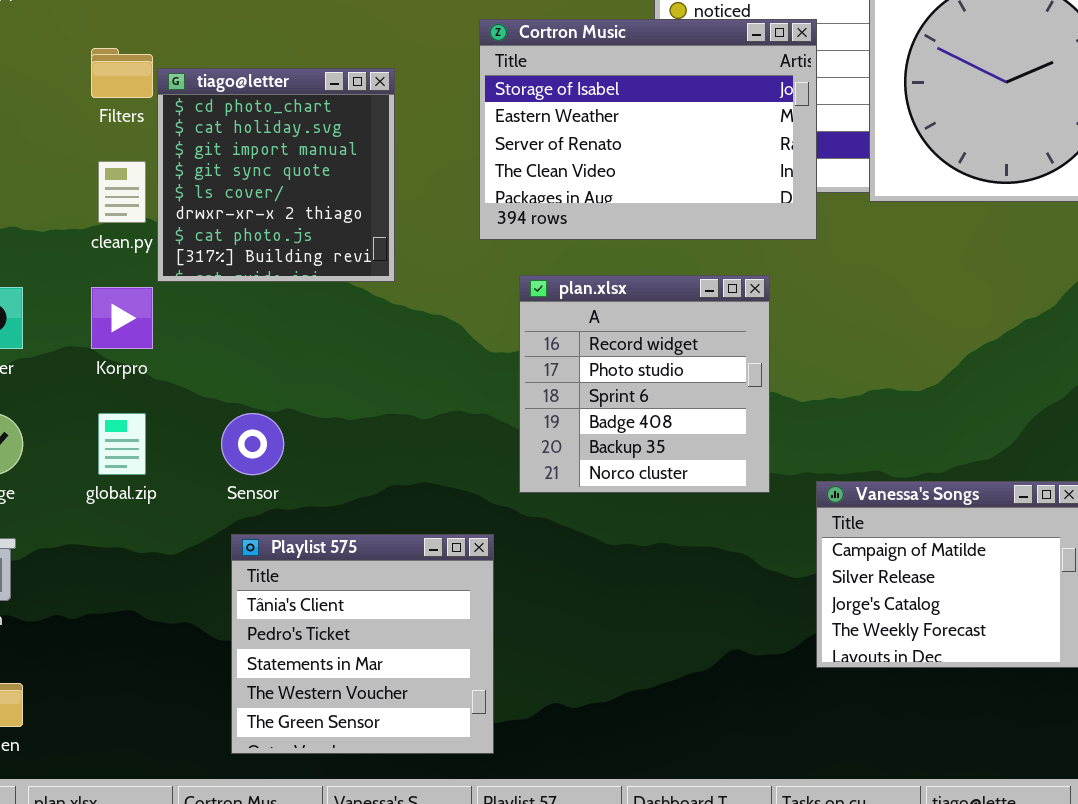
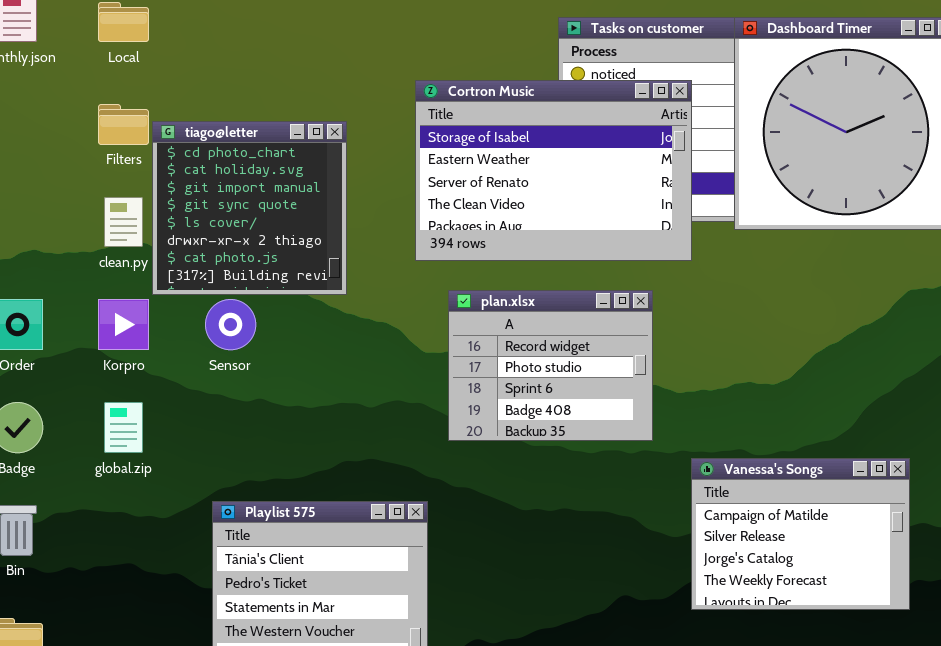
plan.xlsx: [519,275,770,493] -> [448,290,653,441], resized
Sensor: [221,413,284,475] -> [205,299,256,350], moved

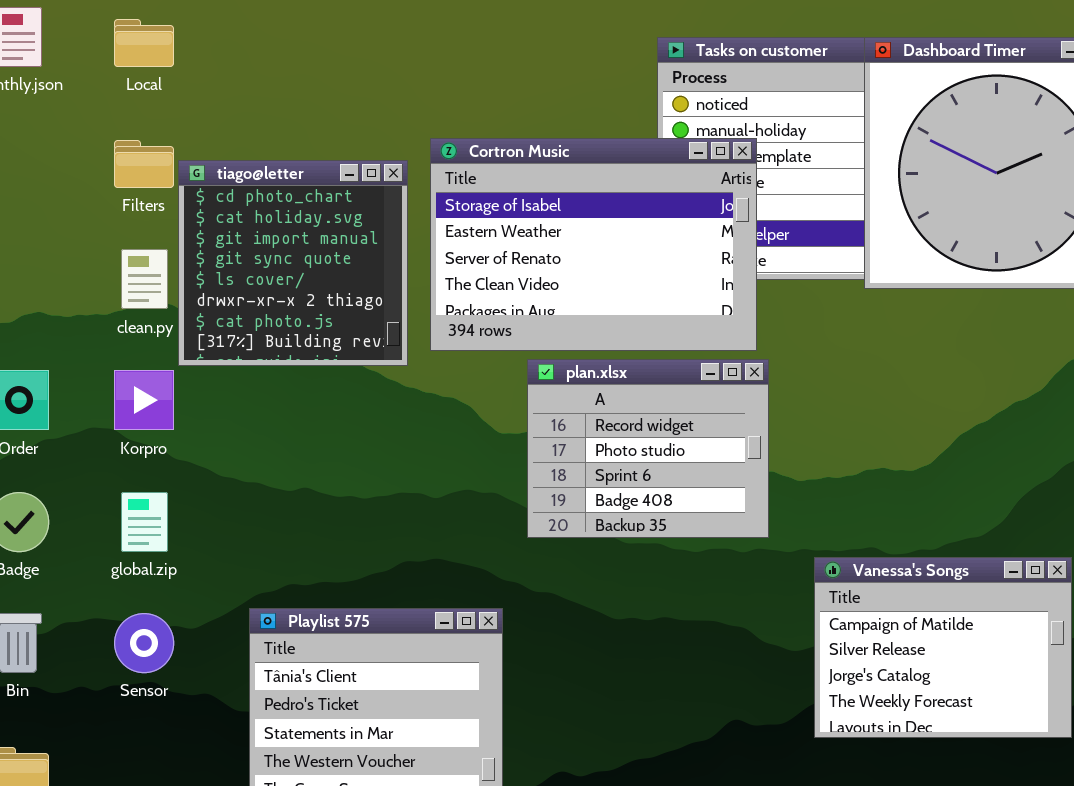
Cortron Music: [415,80,692,261] -> [430,138,757,351], moved
Sensor: [205,299,256,350] -> [114,613,174,673], moved

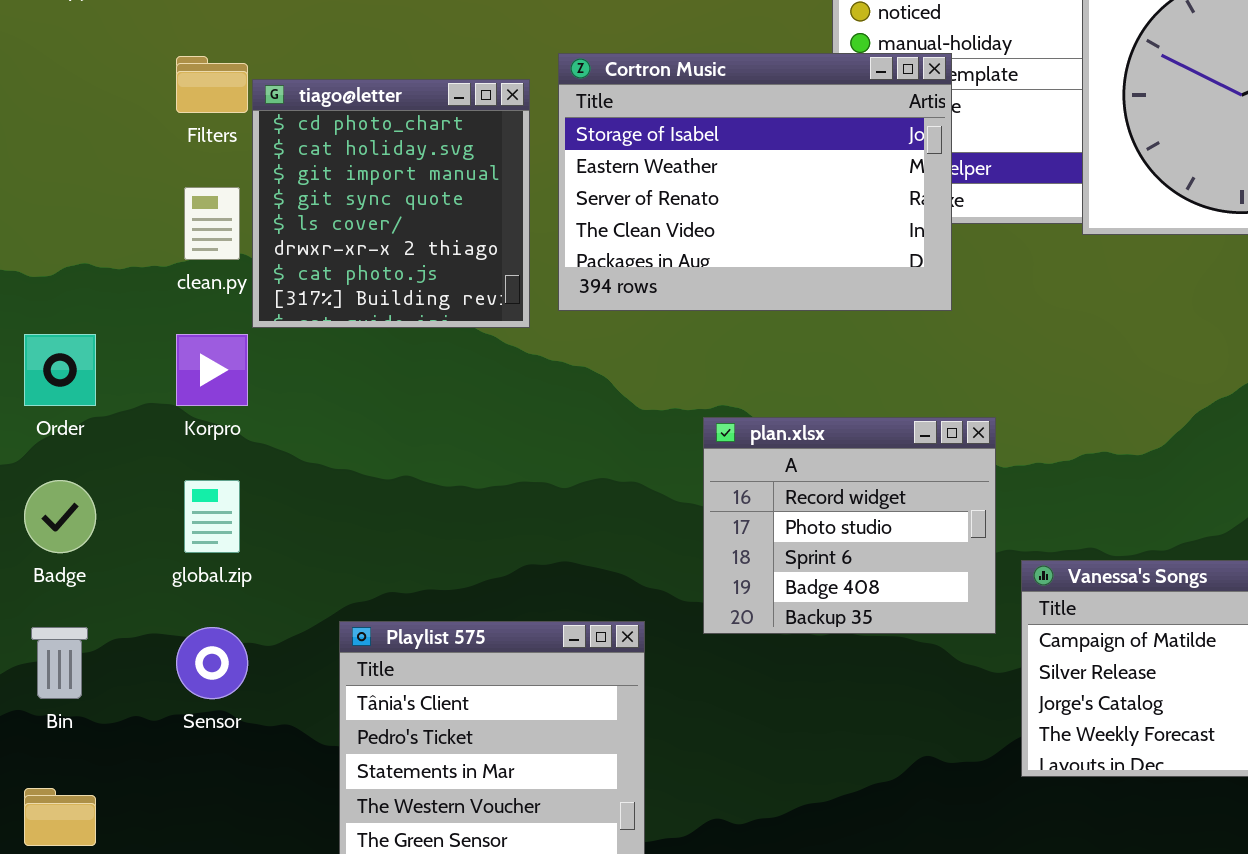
plan.xlsx: [527,359,769,538] -> [703,417,996,634], moved

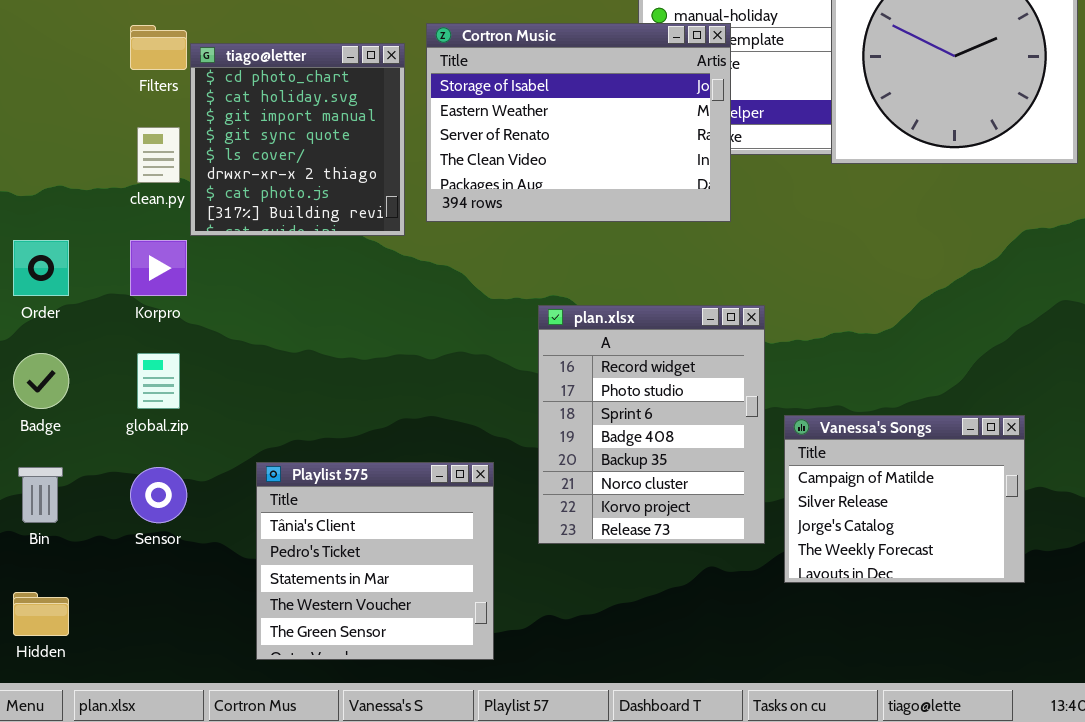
plan.xlsx: [703,417,996,634] -> [538,305,765,544], resized

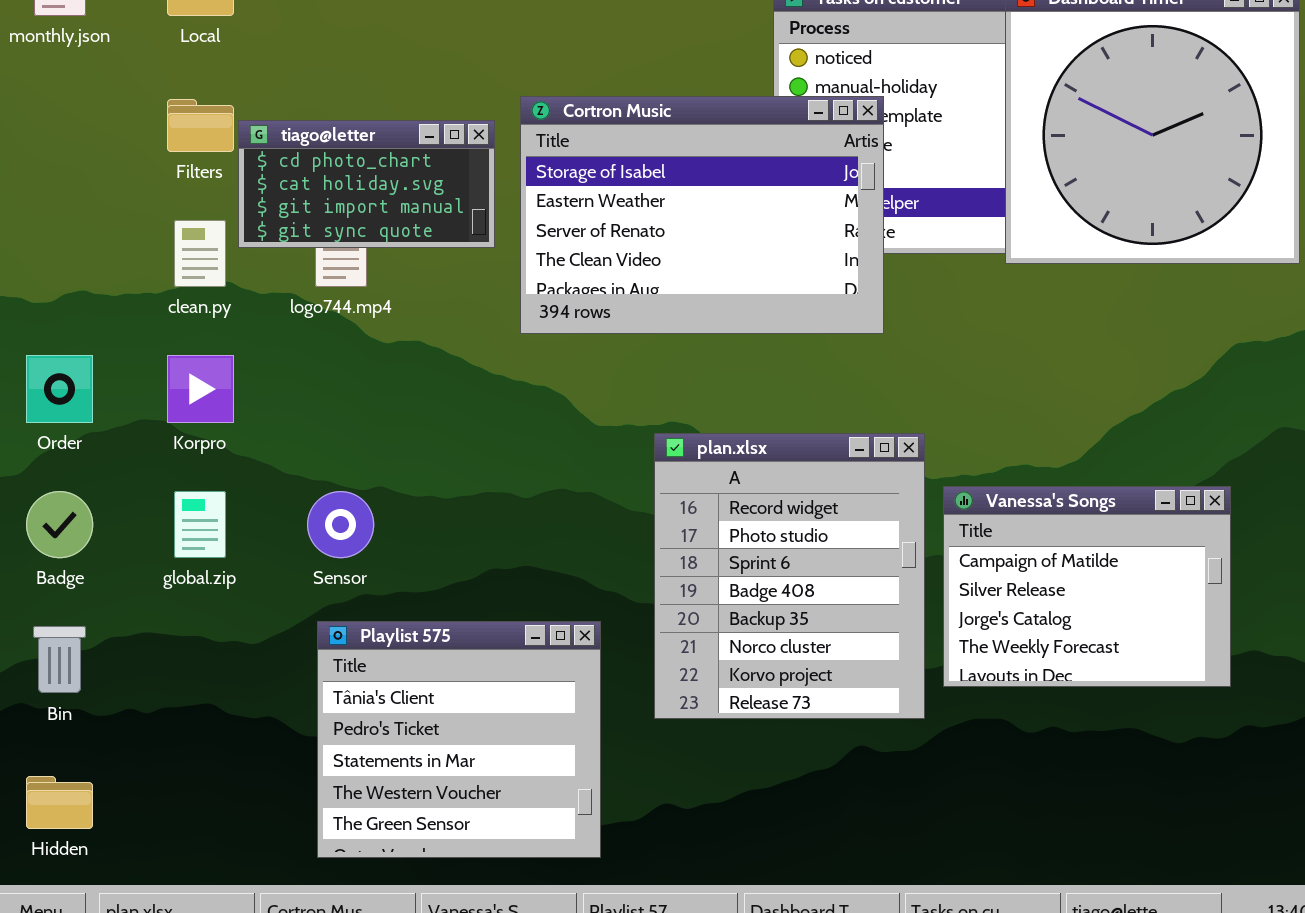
tiago@letter: [190,43,405,236] -> [238,120,495,248], resized
Vanessa's Songs: [784,415,1025,583] -> [943,486,1231,687], moved
Sensor: [130,467,187,523] -> [307,491,374,558], moved

